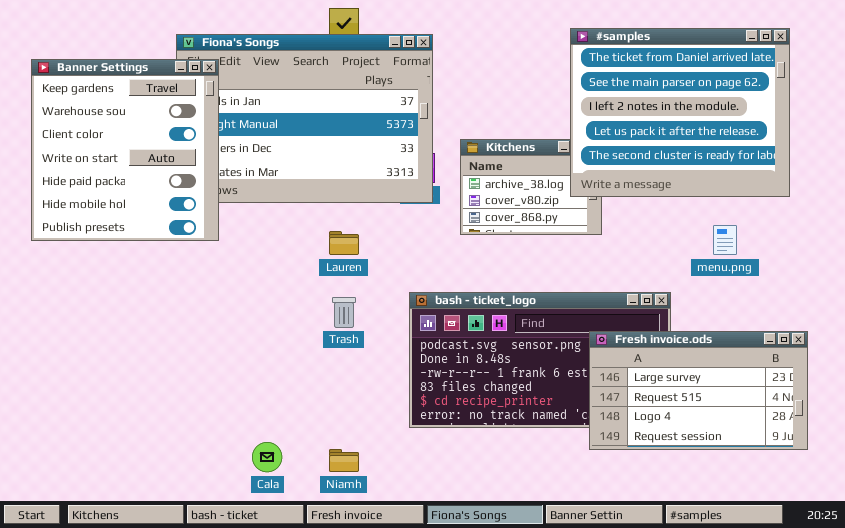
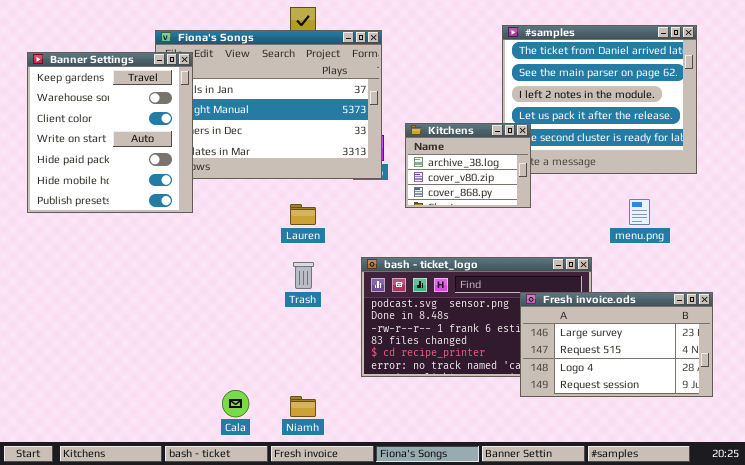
Kitchens: [460,139,602,235] -> [405,123,531,208], raised

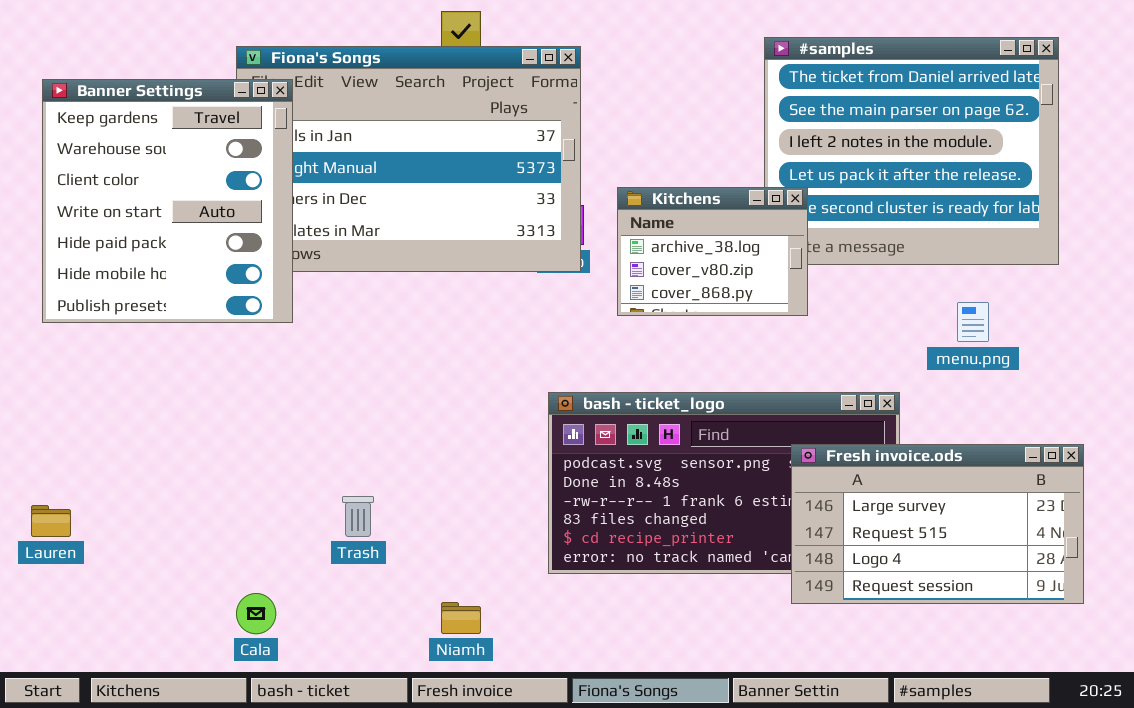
Lauren: [290,204,316,225] -> [31,505,71,537], moved
Trash: [293,262,314,289] -> [342,496,374,537], moved
Cala: [222,390,249,417] -> [236,593,276,634], moved

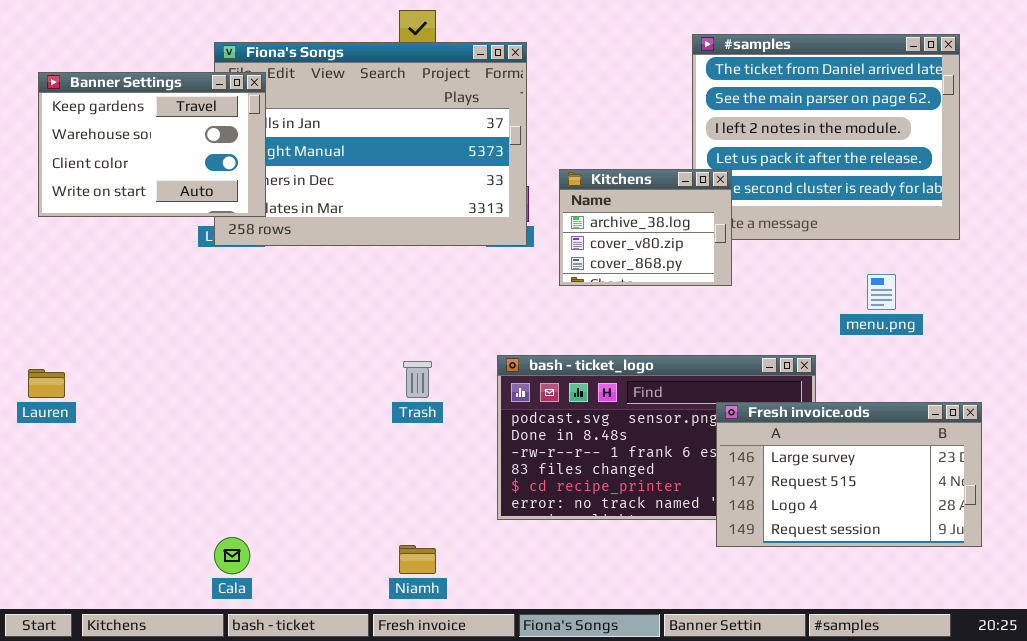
Banner Settings: [42,79,293,323] -> [38,72,266,217], resized
Trash: [342,496,374,537] -> [403,361,432,398], moved
Lauren: [31,505,71,537] -> [28,369,65,398], moved

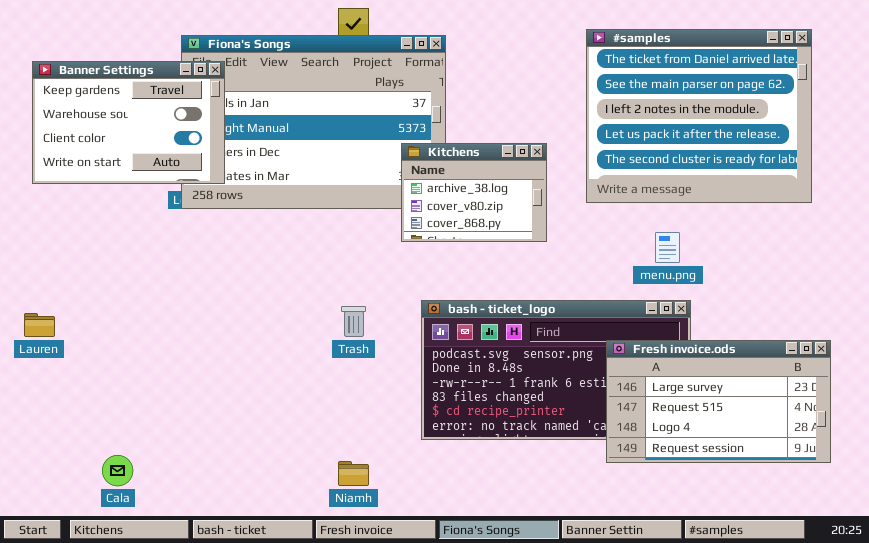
Kitchens: [559,169,732,286] -> [401,143,547,242], moved
menu.png: [867,274,896,310] -> [655,232,680,263], moved
Cala: [214,537,250,574] -> [102,455,133,486], moved

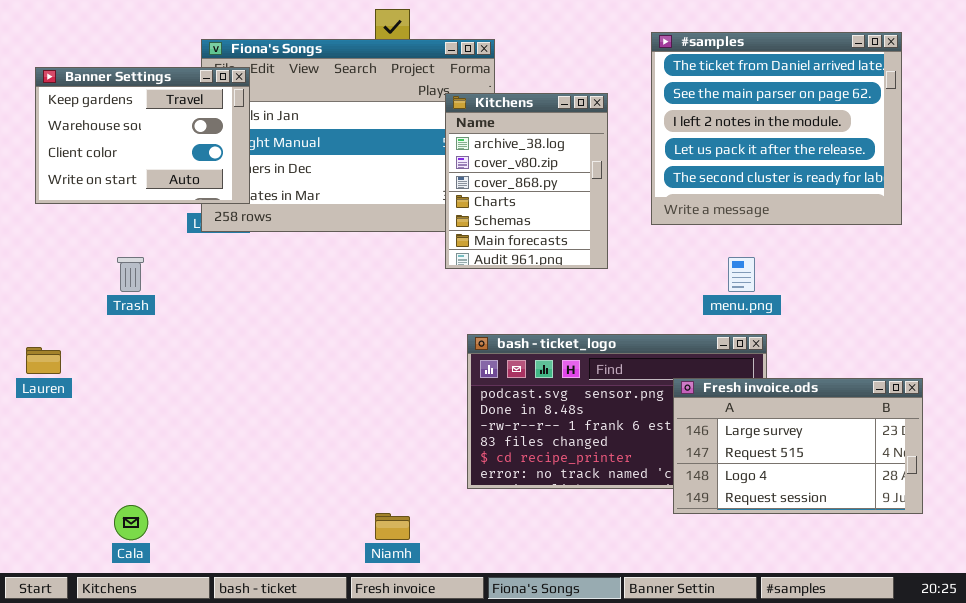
Kitchens: [401,143,547,242] -> [445,93,608,269], resized
Trash: [341,306,366,337] -> [117,257,144,292], moved

